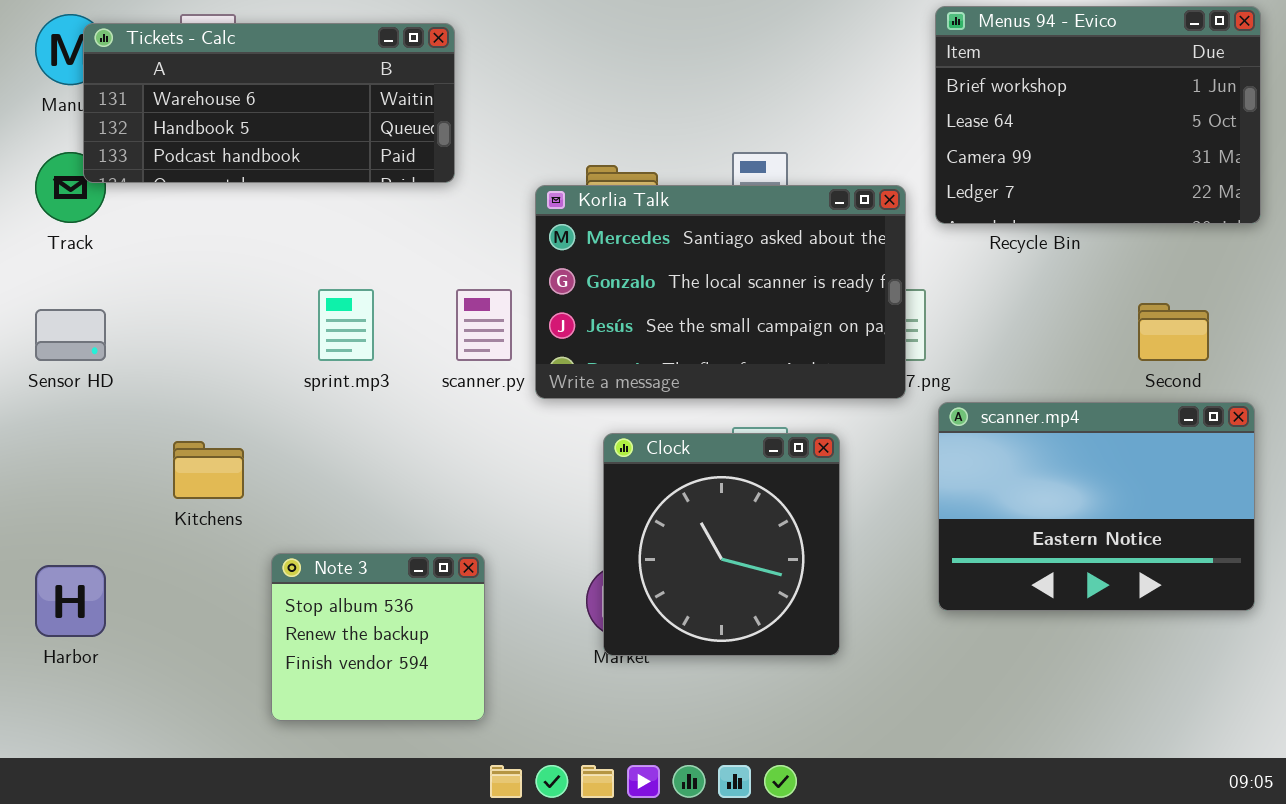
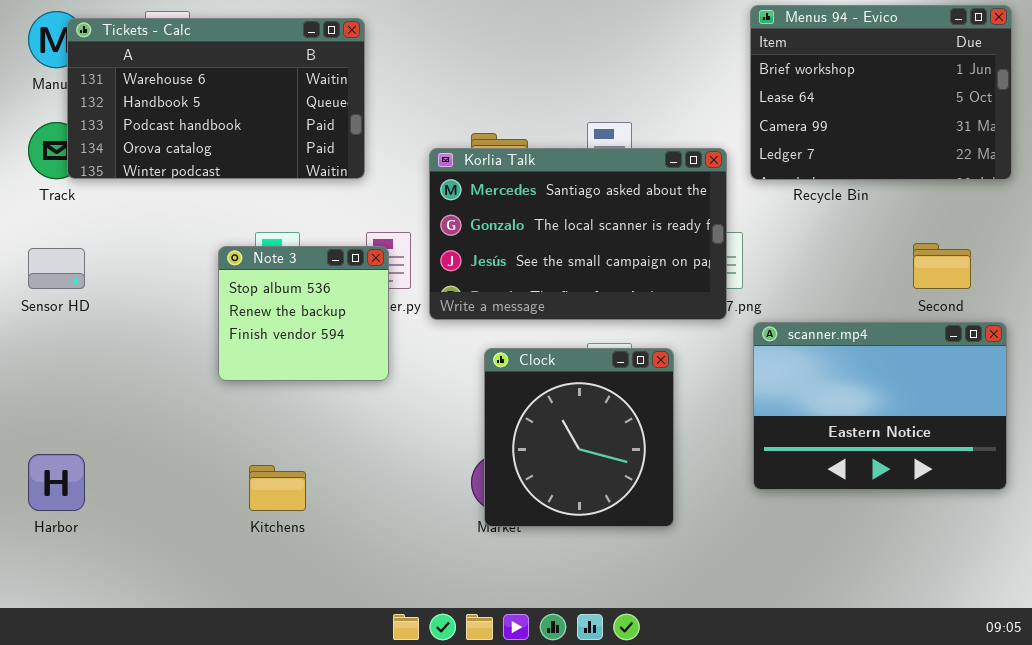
Tickets - Calc: [83,23,455,183] -> [67,18,365,179], resized
Kitchens: [173,441,244,499] -> [249,465,306,511], moved
Note 3: [271,553,485,721] -> [218,246,389,381], moved

